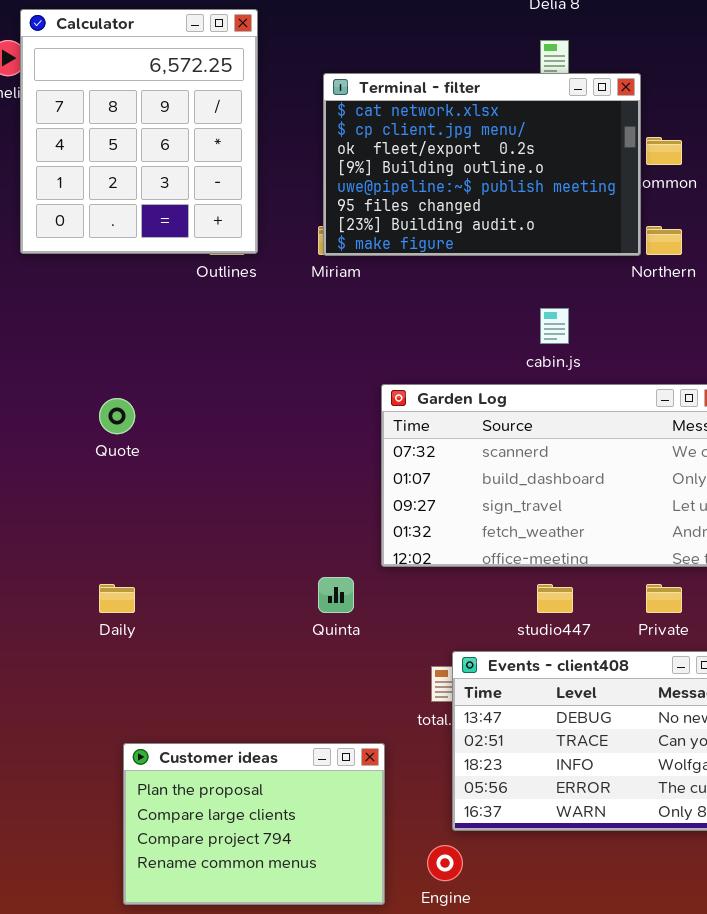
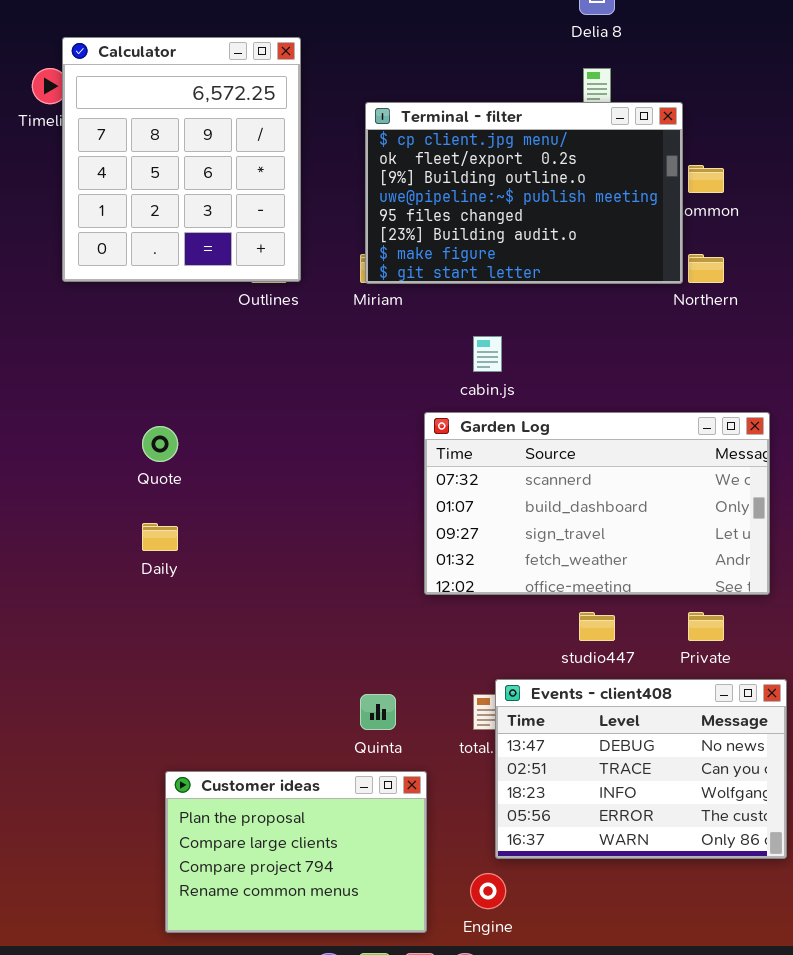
Terminal - filter: [323,73,641,256] -> [365,102,683,284], scrolled down 1 row
cabin.js: [540,308,569,344] -> [473,336,502,372], moved
Quinta: [318,577,354,613] -> [360,694,396,730], moved
Daily: [99,584,135,613] -> [142,523,178,551], moved

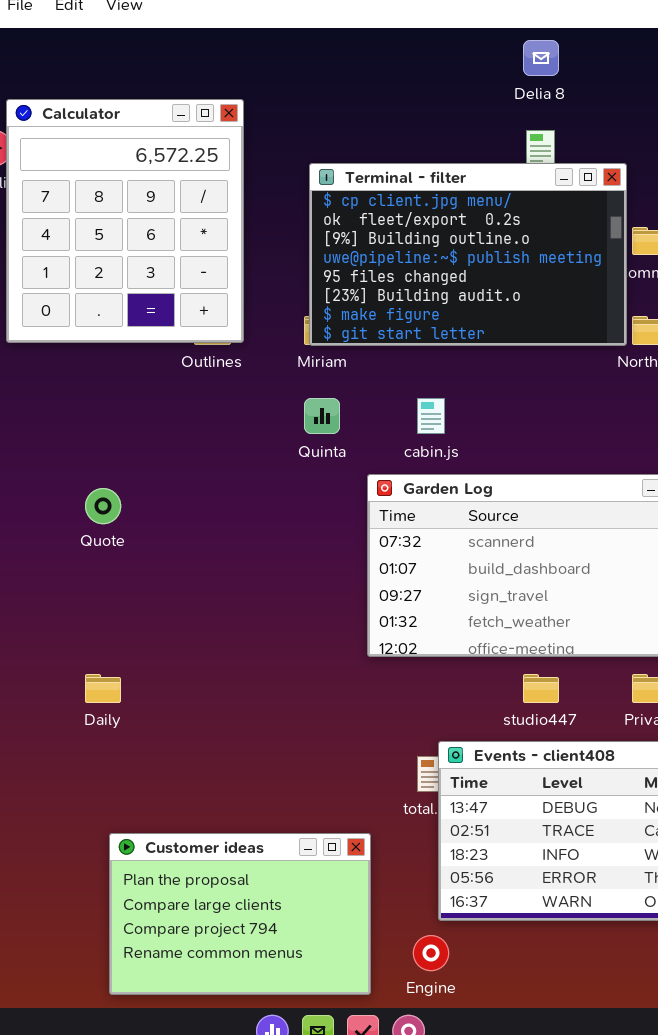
Daily: [142,523,178,551] -> [85,674,121,703], moved
Quinta: [360,694,396,730] -> [304,398,340,434], moved

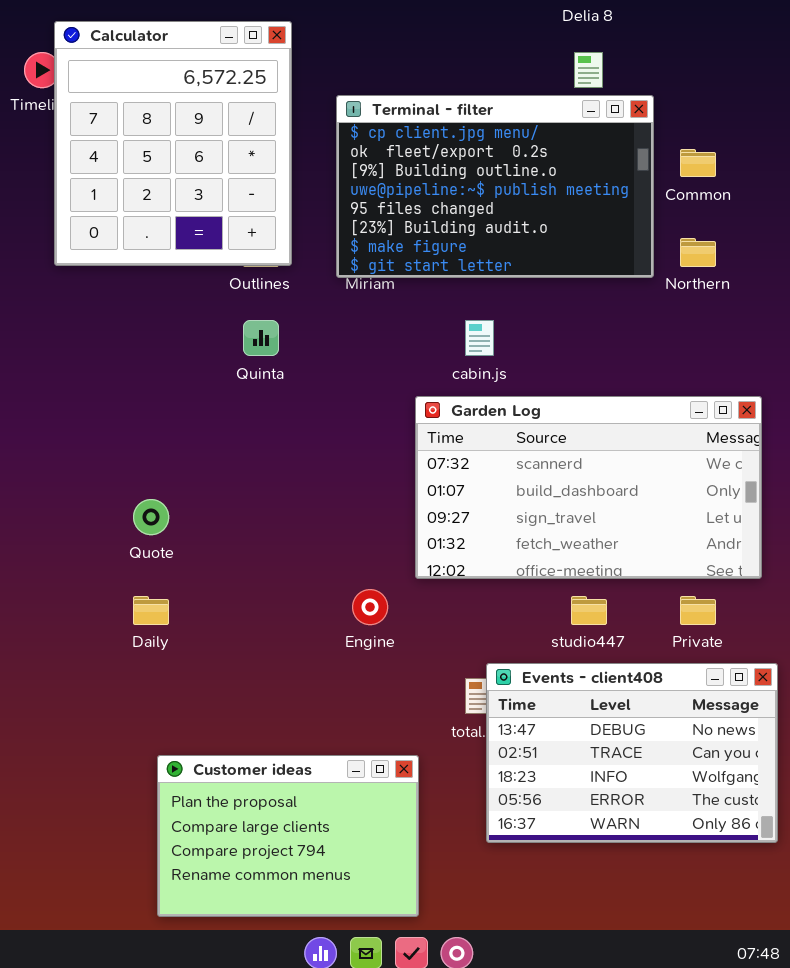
Terminal - filter: [309,163,627,346] -> [336,95,654,278], moved
Quinta: [304,398,340,434] -> [243,320,279,356], moved
Quote: [85,488,121,524] -> [133,499,169,535], moved
Engine: [413,935,449,971] -> [352,589,388,625], moved

